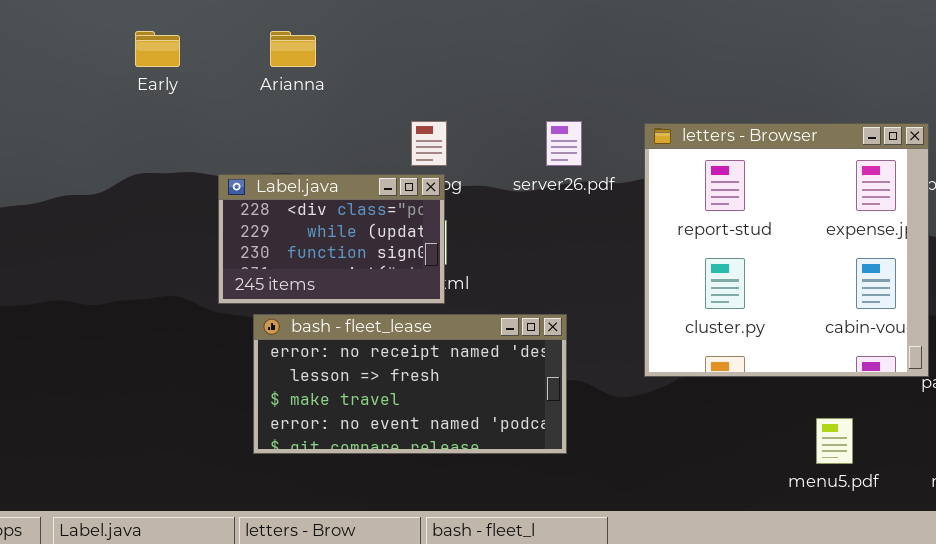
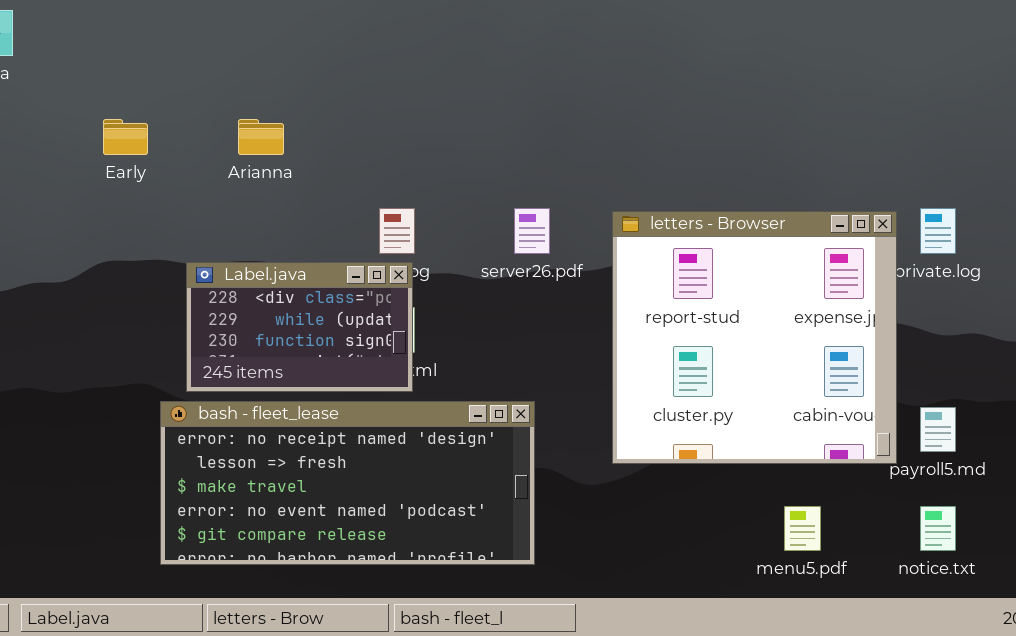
bash - fleet_lease: [253,314,567,454] -> [160,401,535,565], resized

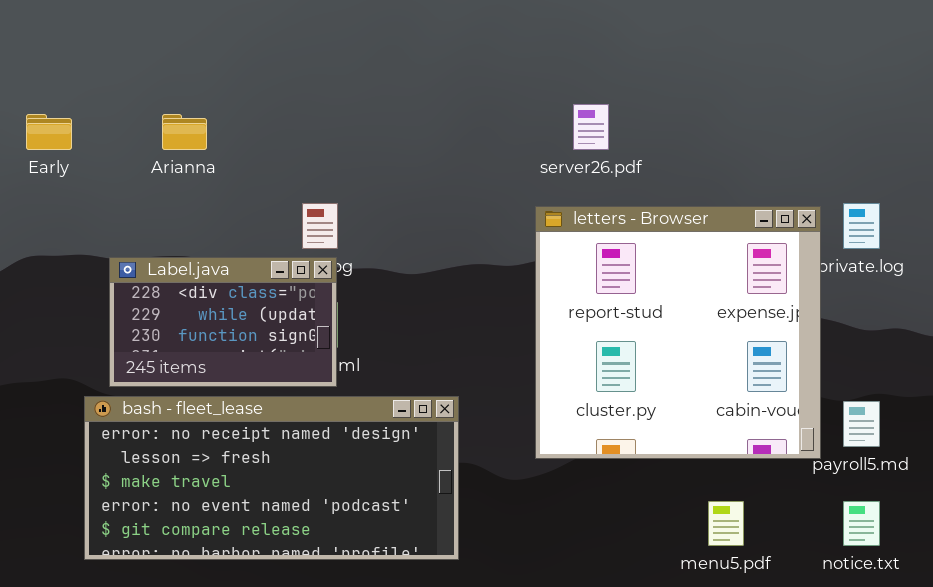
server26.pdf: [514,208,550,254] -> [573,104,609,150], moved

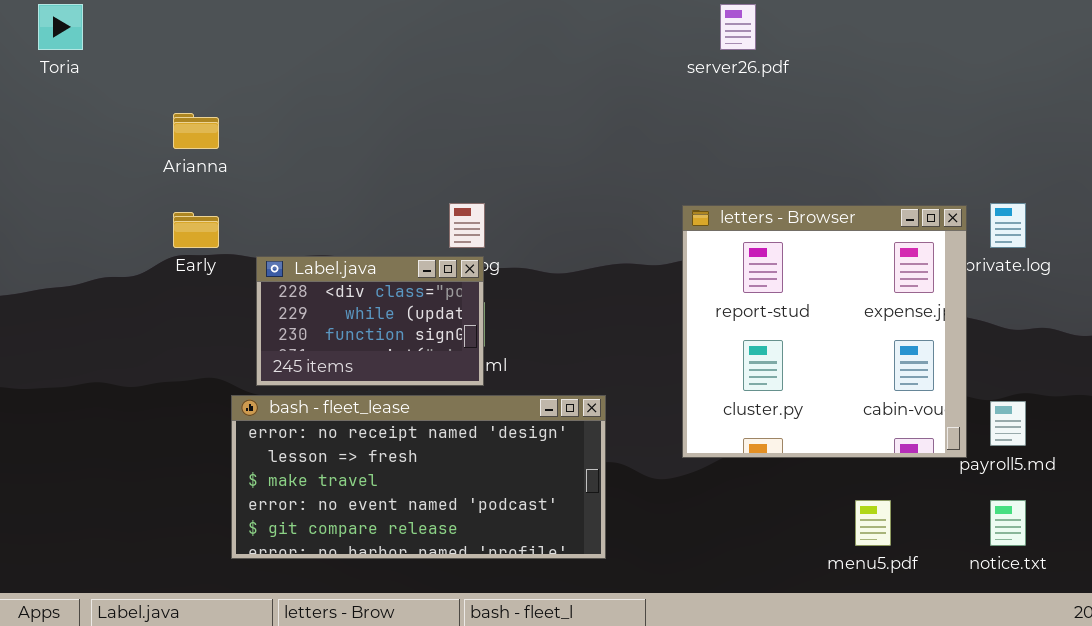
server26.pdf: [573,104,609,150] -> [720,4,756,50], moved
Early: [26,114,72,150] -> [173,212,219,248], moved
Arianna: [162,114,207,150] -> [173,113,219,149], moved

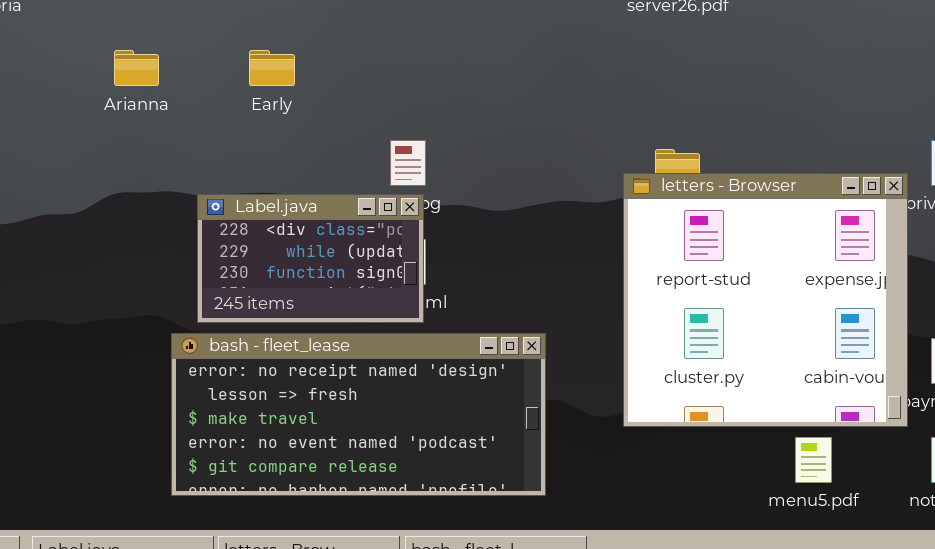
letters - Browser: [682,205,967,458] -> [623,173,908,427], moved
Early: [173,212,219,248] -> [249,50,295,86], moved

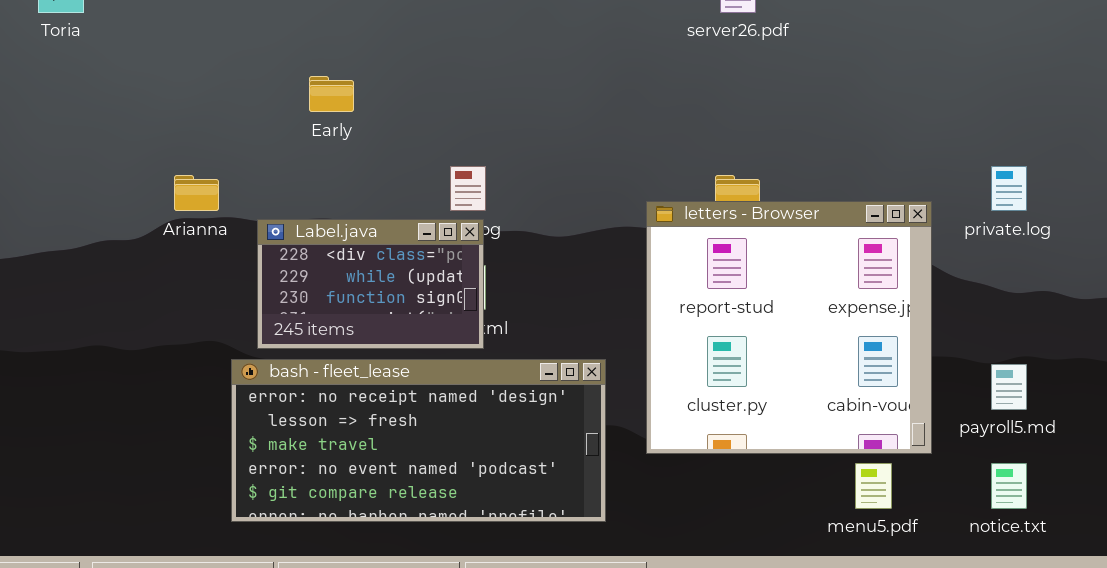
Arianna: [114,50,159,86] -> [174,175,219,211], moved
letters - Browser: [623,173,908,427] -> [646,201,932,454], moved

